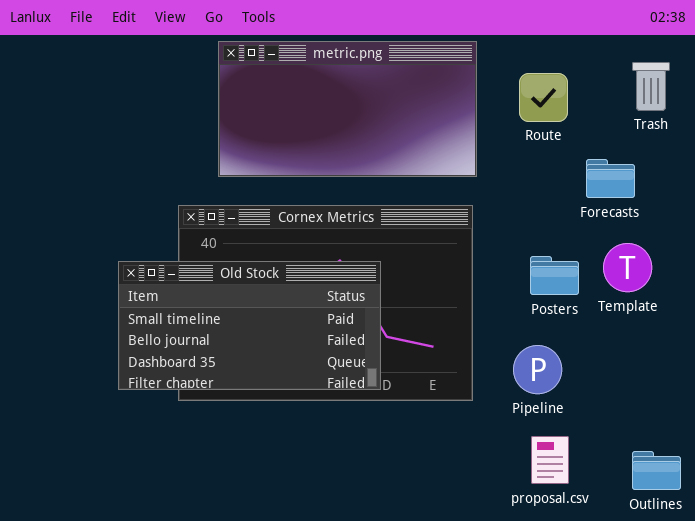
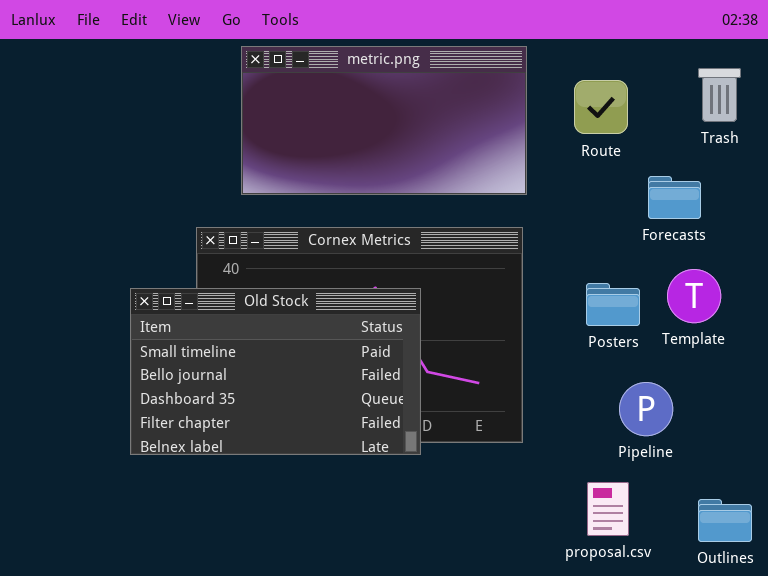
Old Stock: [118,261,381,390] -> [130,288,421,455], resized
Pipeline: [513,345,562,394] -> [619,382,673,436], moved

